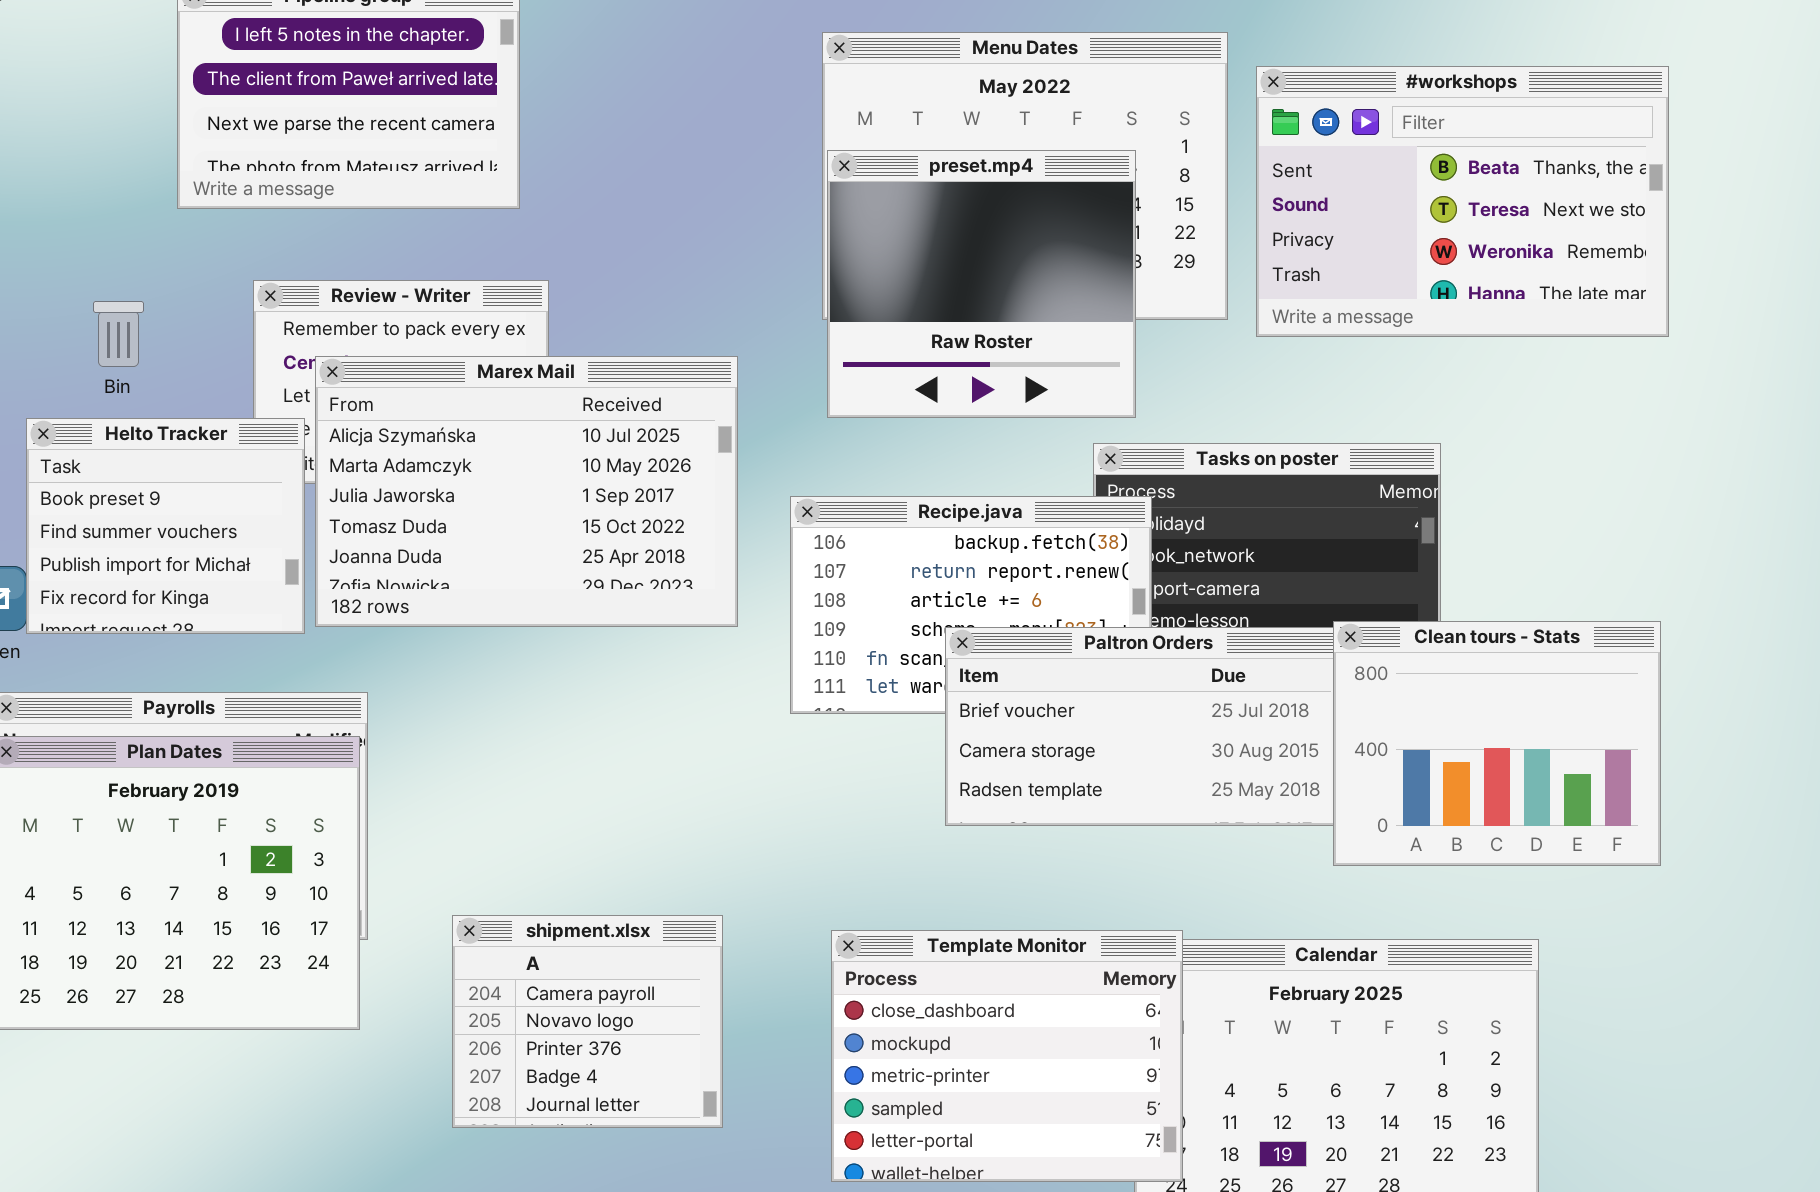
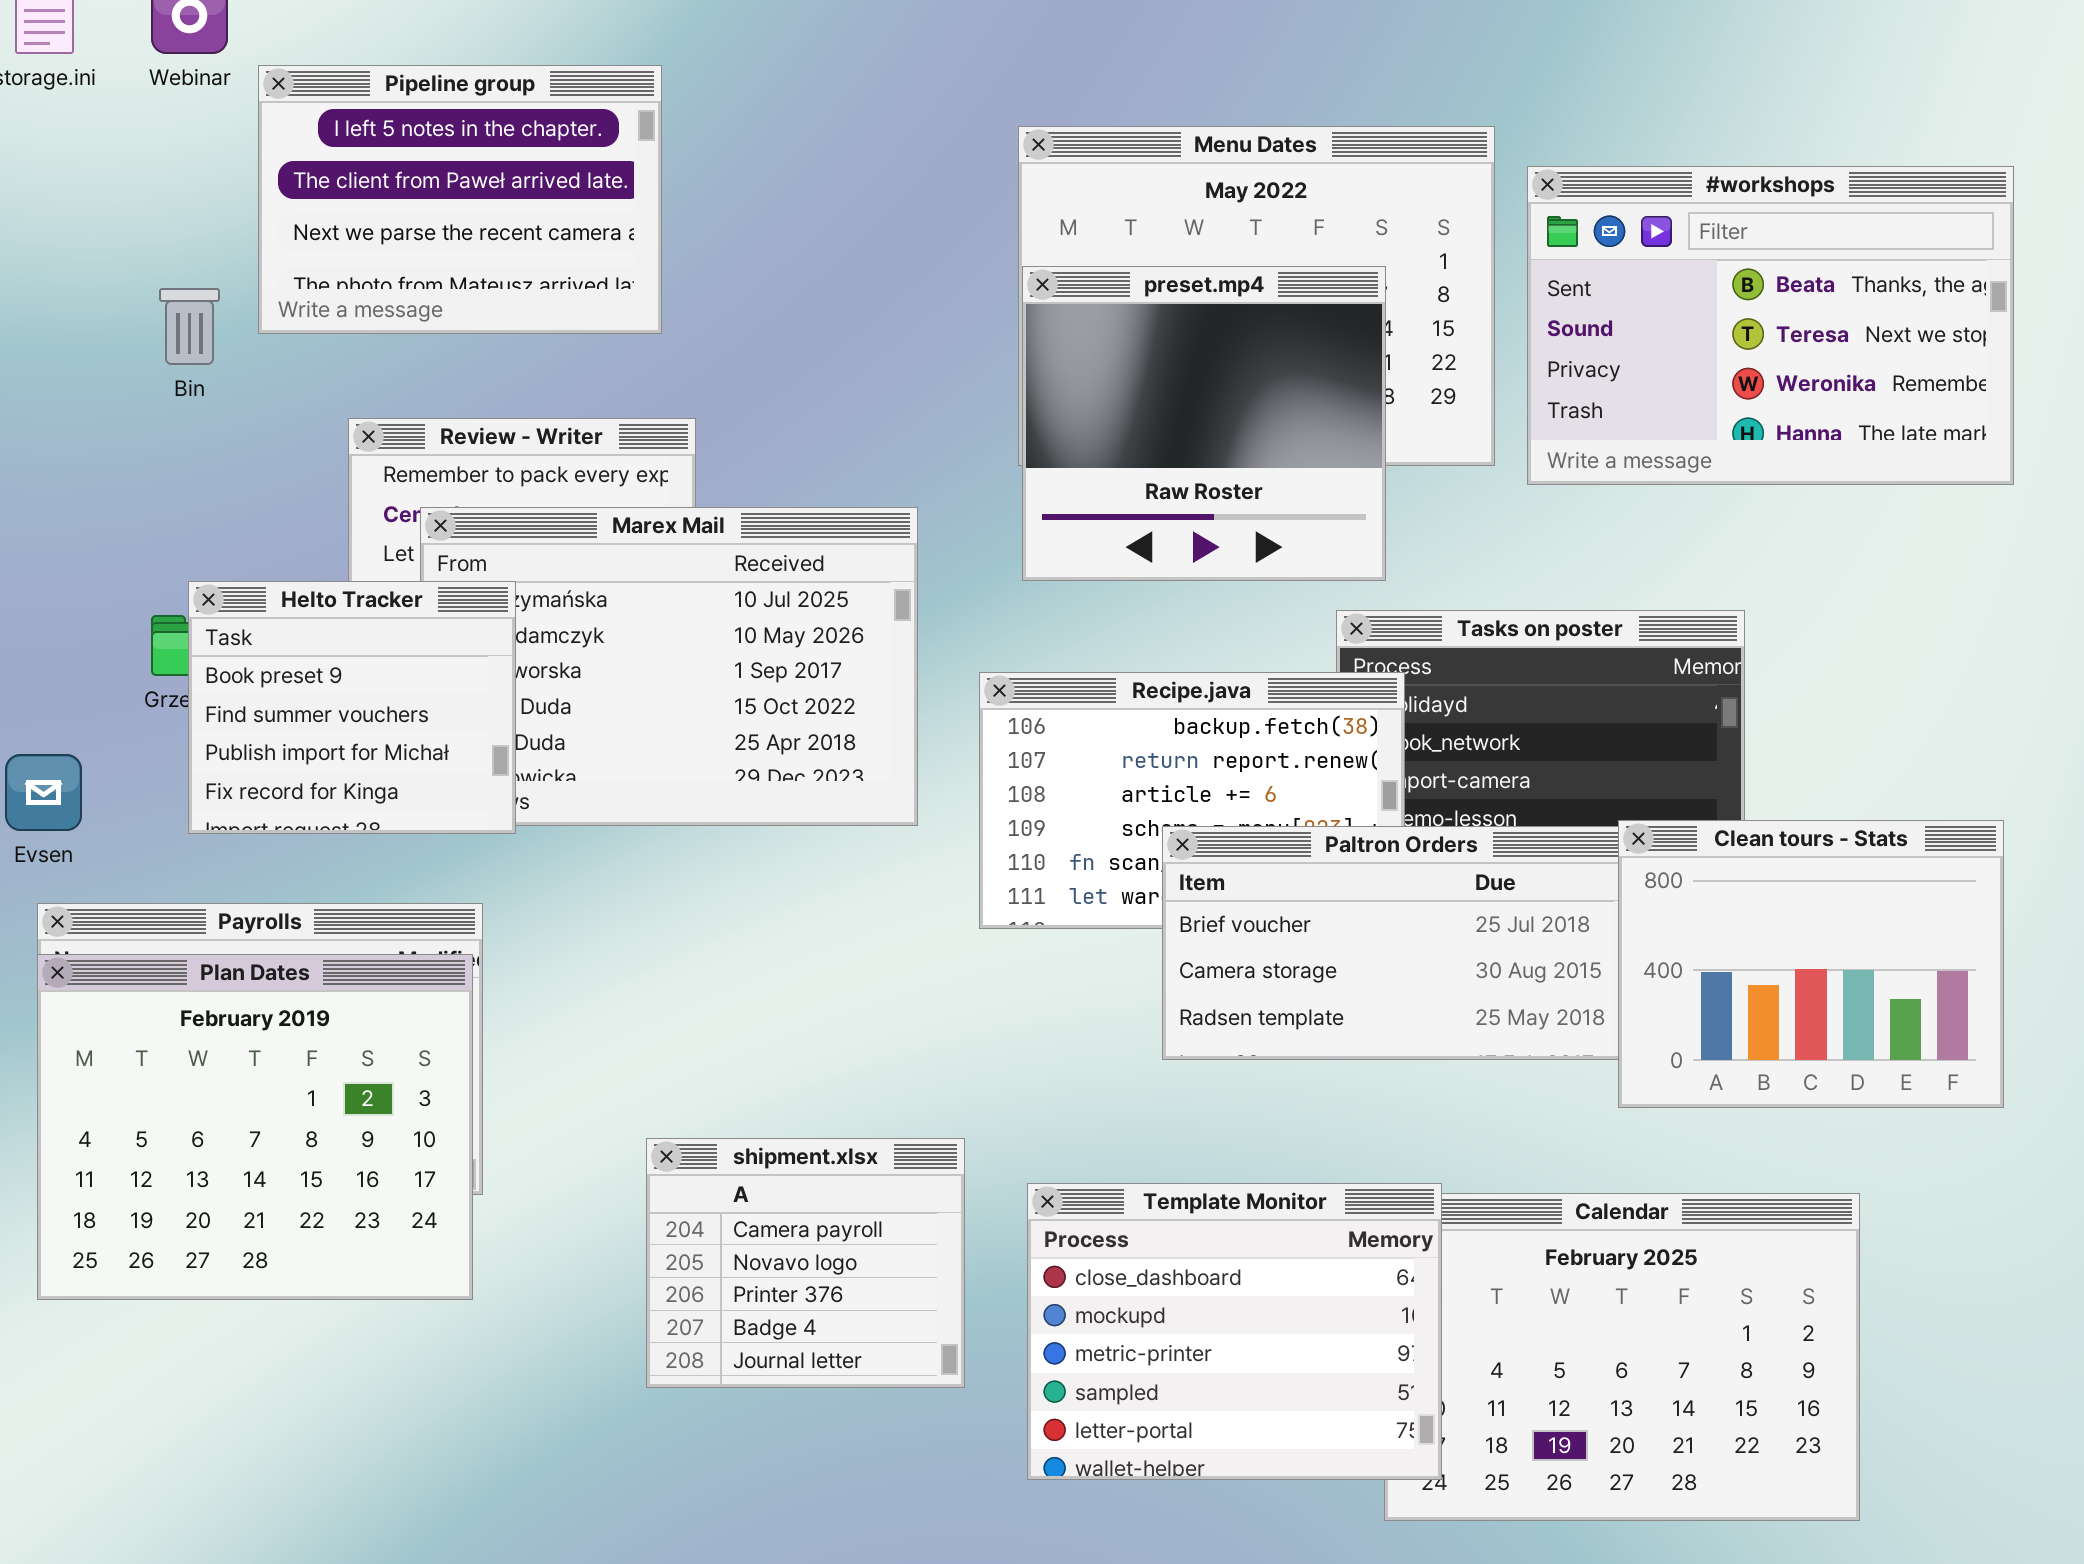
Bin: [93,301,144,367] -> [159,288,220,365], moved
Helto Tracker: [26,418,305,634] -> [188,581,516,834], moved
shipment.xlsx: [452,915,723,1128] -> [646,1138,965,1388], moved

